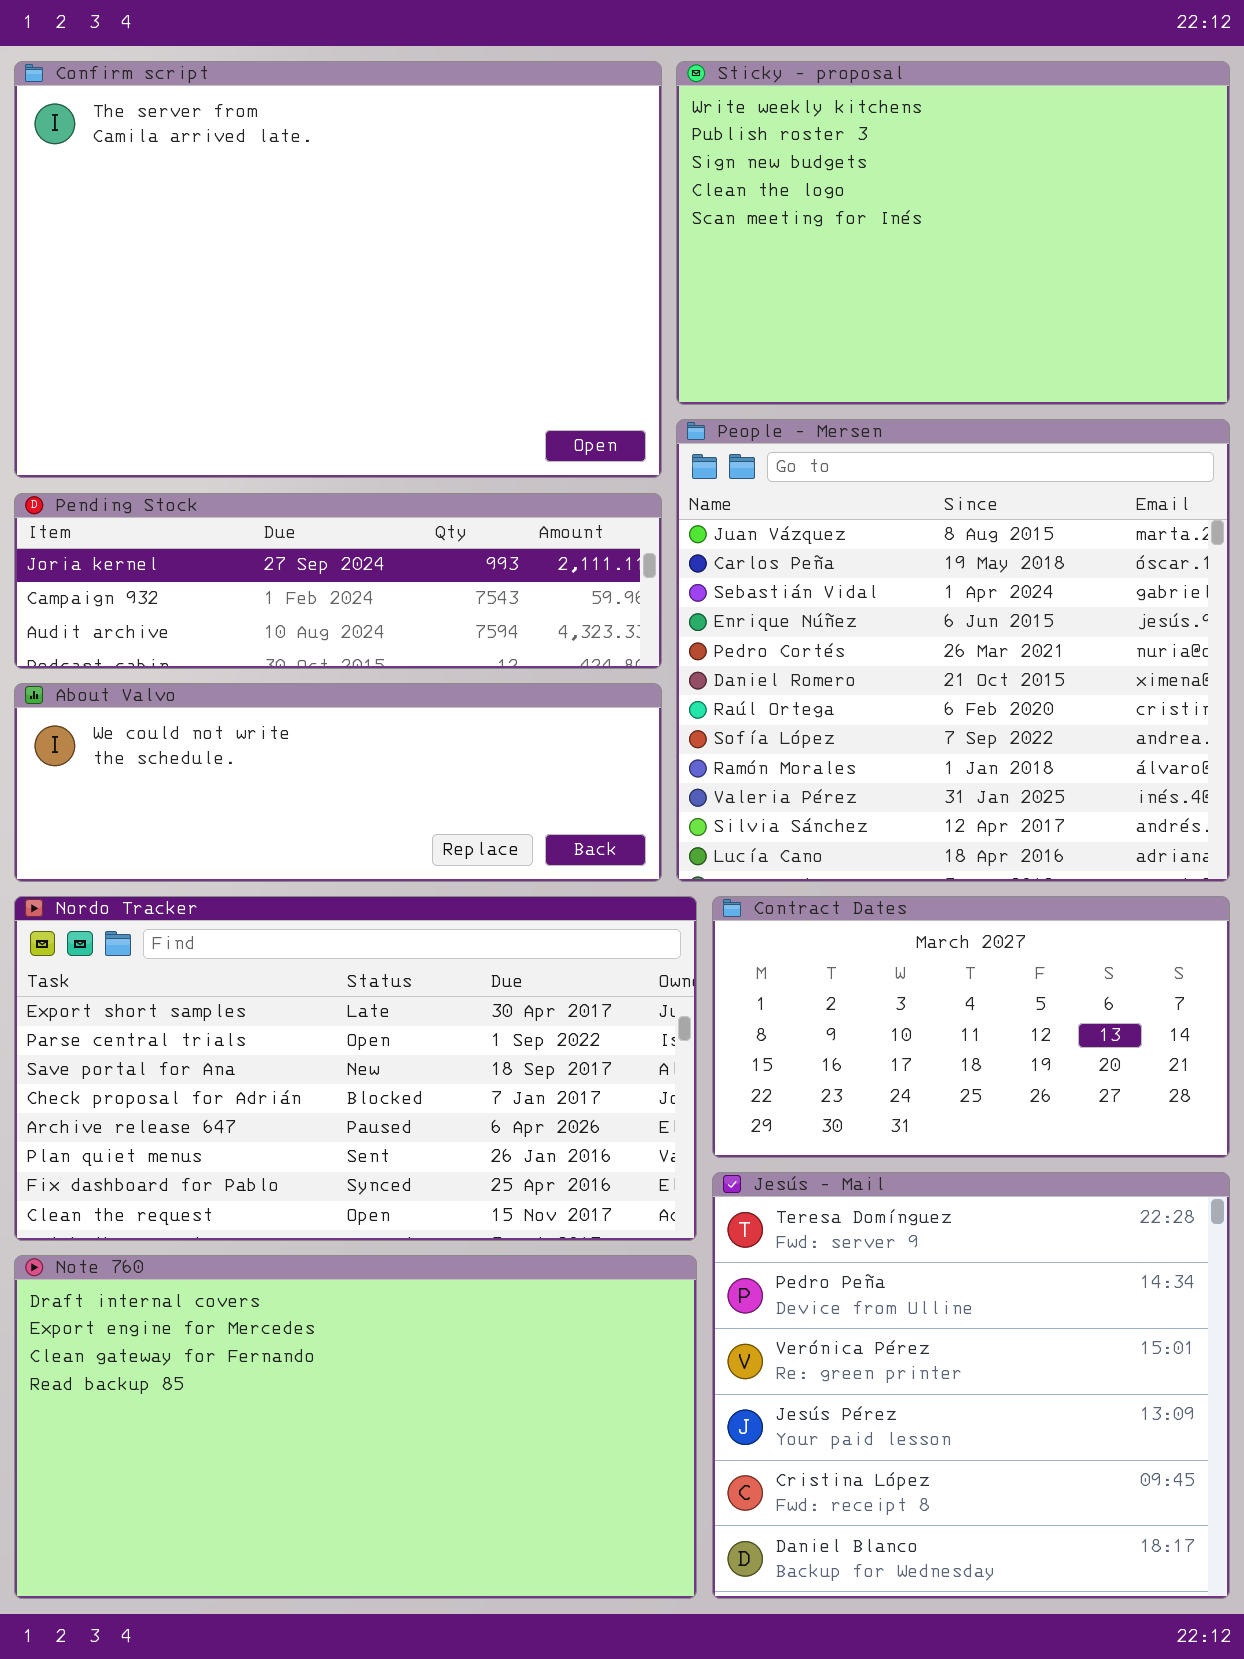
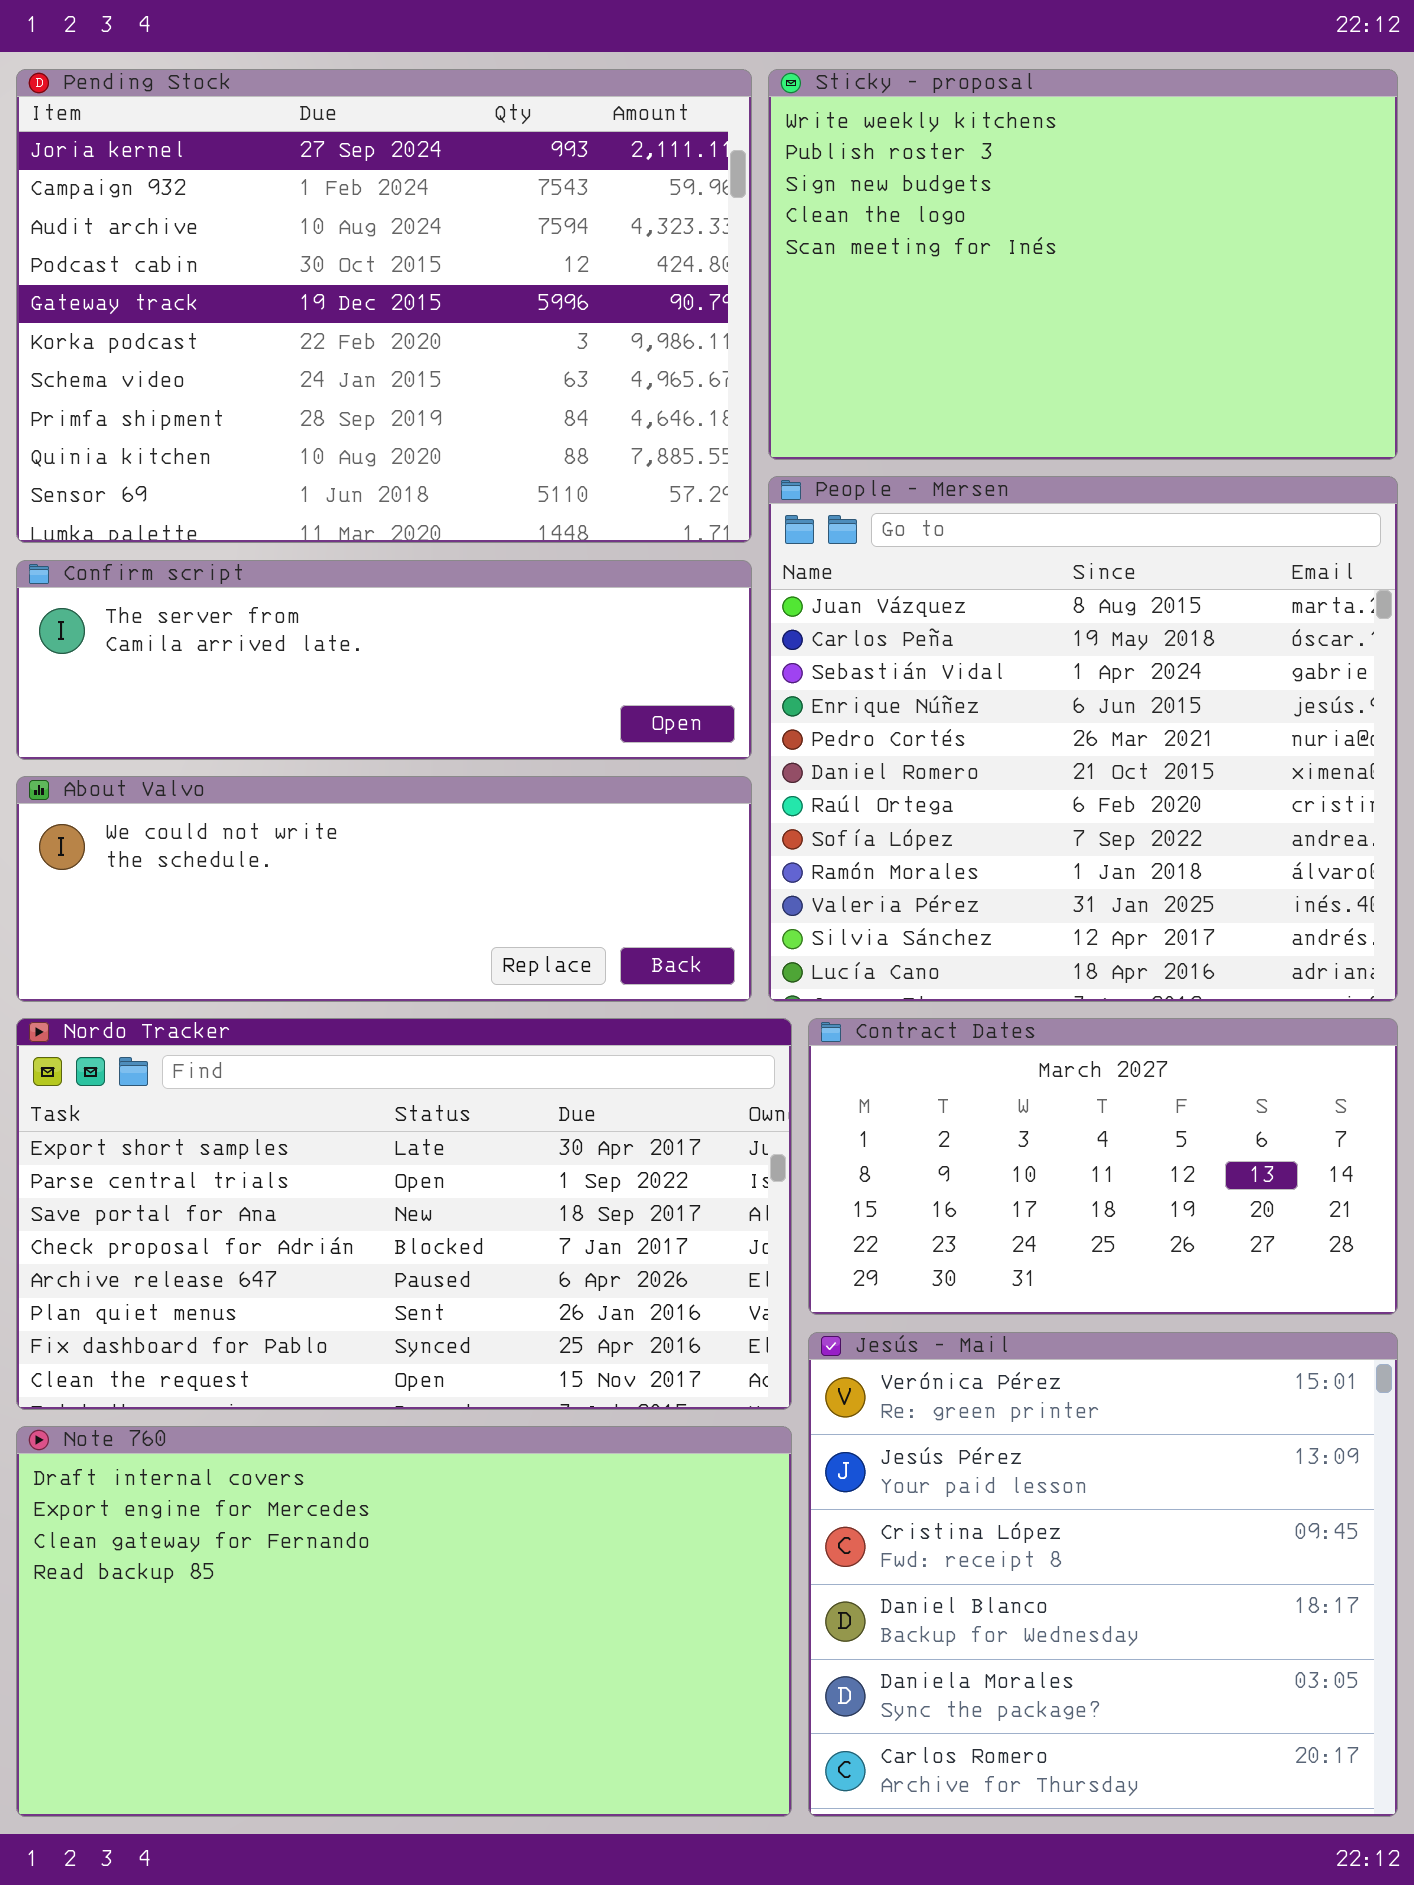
Confirm script: [14,61,662,478] -> [16,560,752,760], moved, resized
Pending Stock: [14,493,662,669] -> [16,69,752,543], moved, resized
Jesús - Mail: [712,1172,1230,1599] -> [808,1332,1398,1817], scrolled down 2 rows

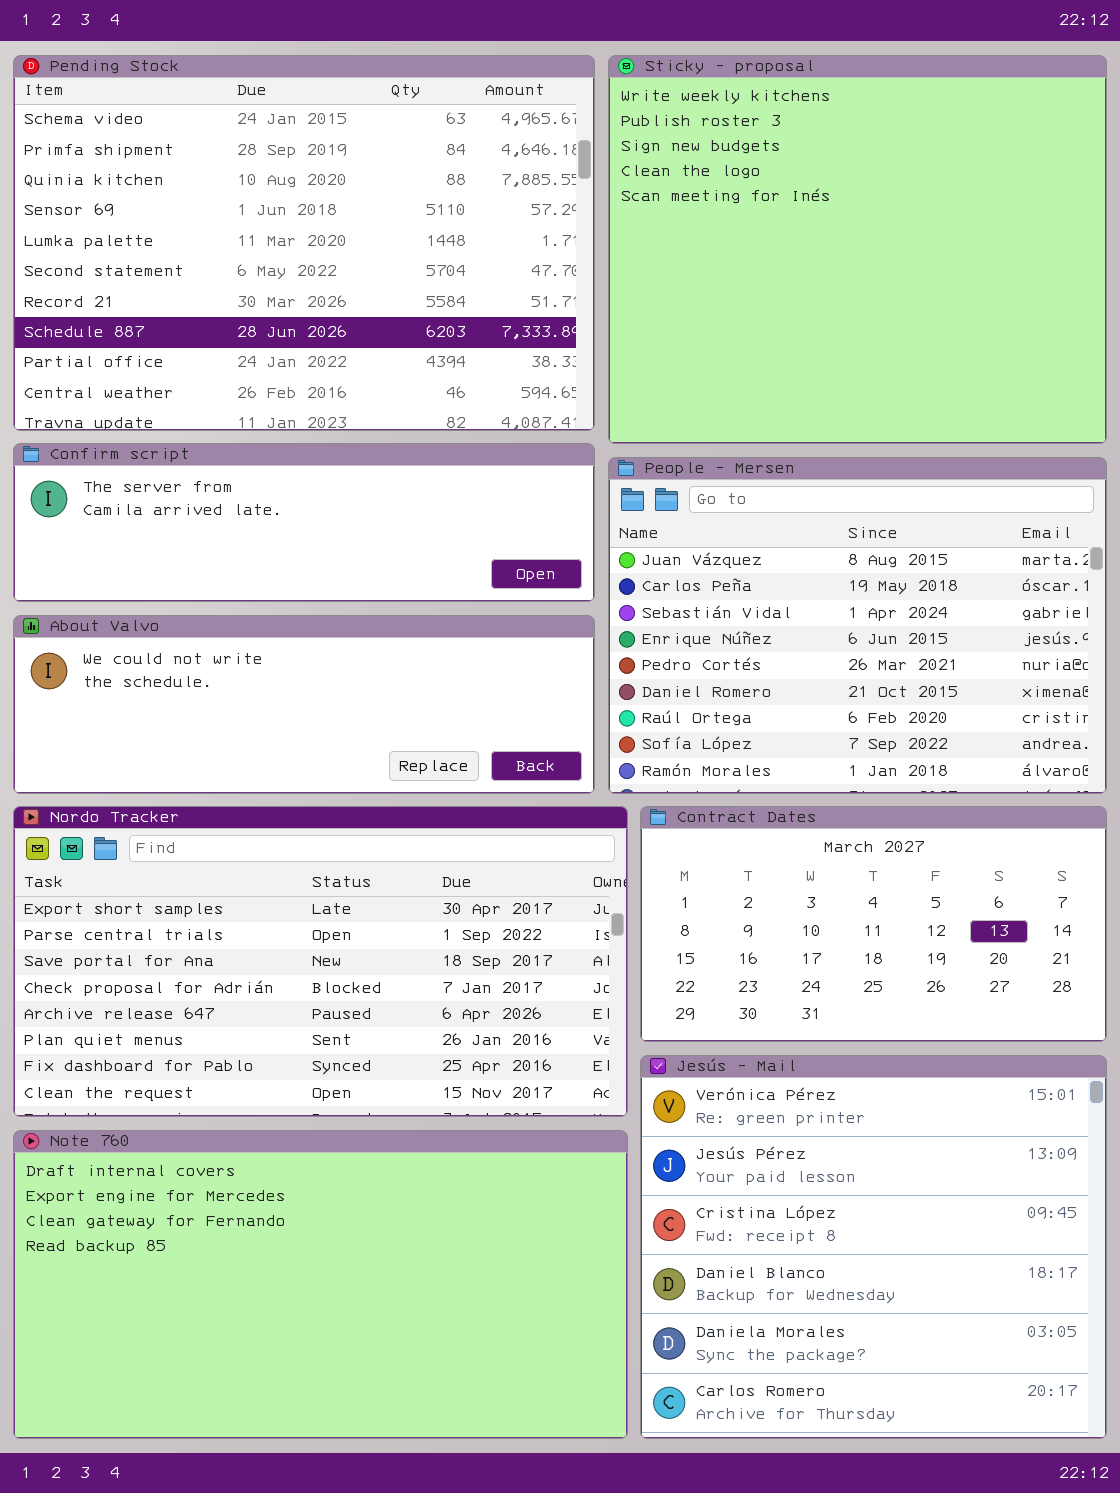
Pending Stock: [16,69,752,543] -> [13,55,595,431], scrolled down 6 rows
Sticky - proposal: [768,69,1398,460] -> [608,55,1107,444], resized
People - Mersen: [768,476,1398,1002] -> [608,457,1107,794], resized

